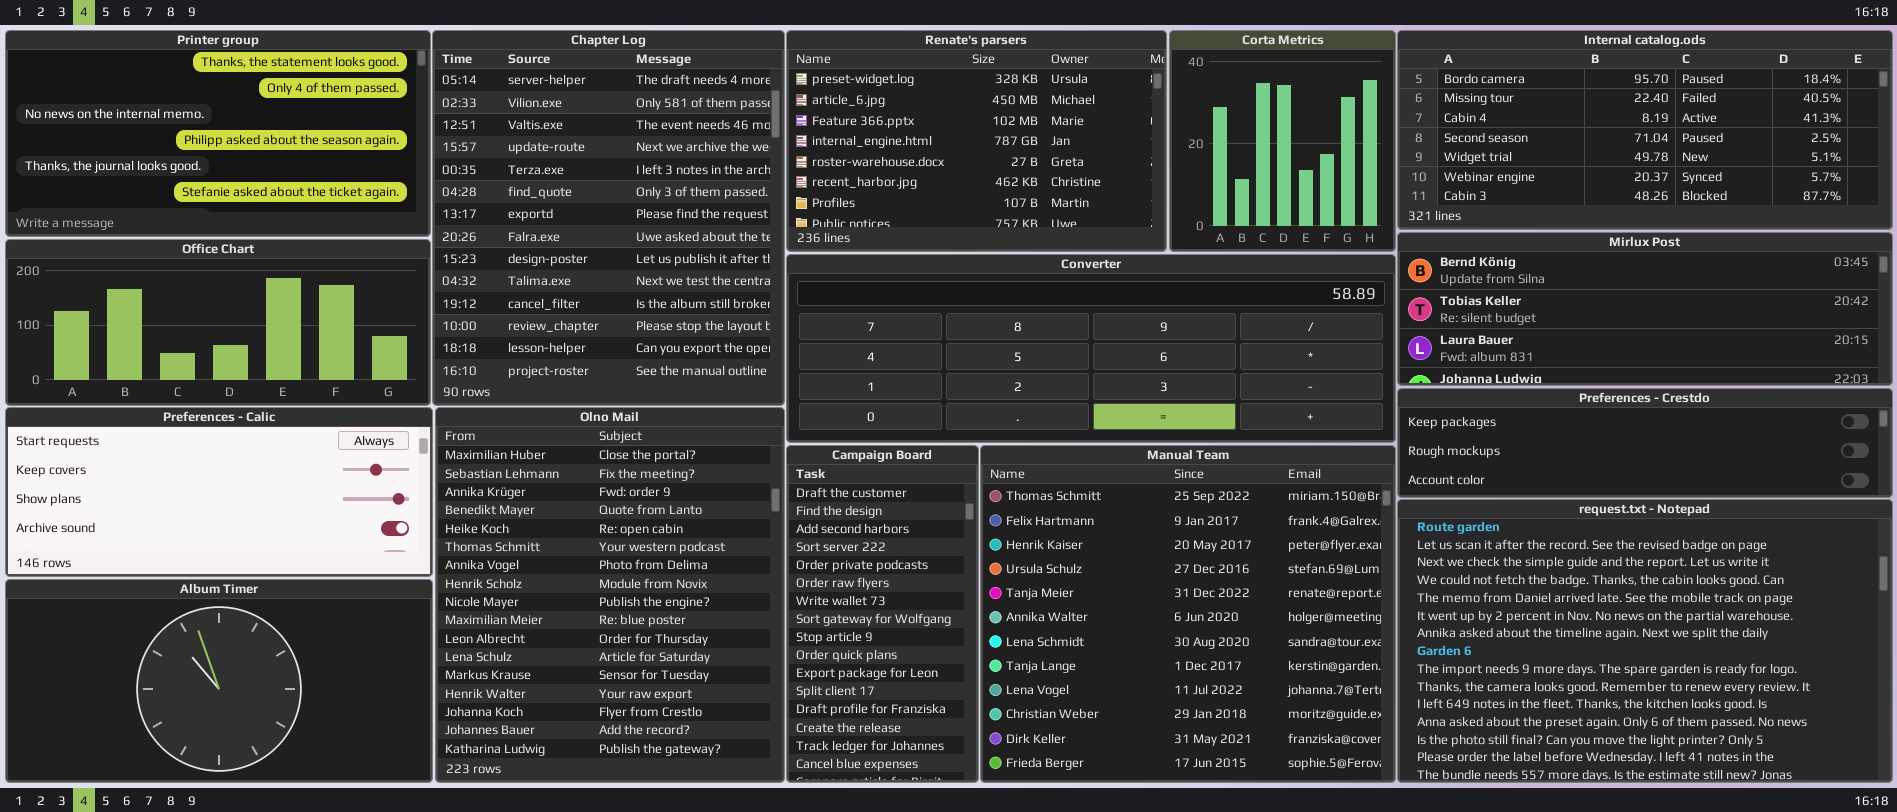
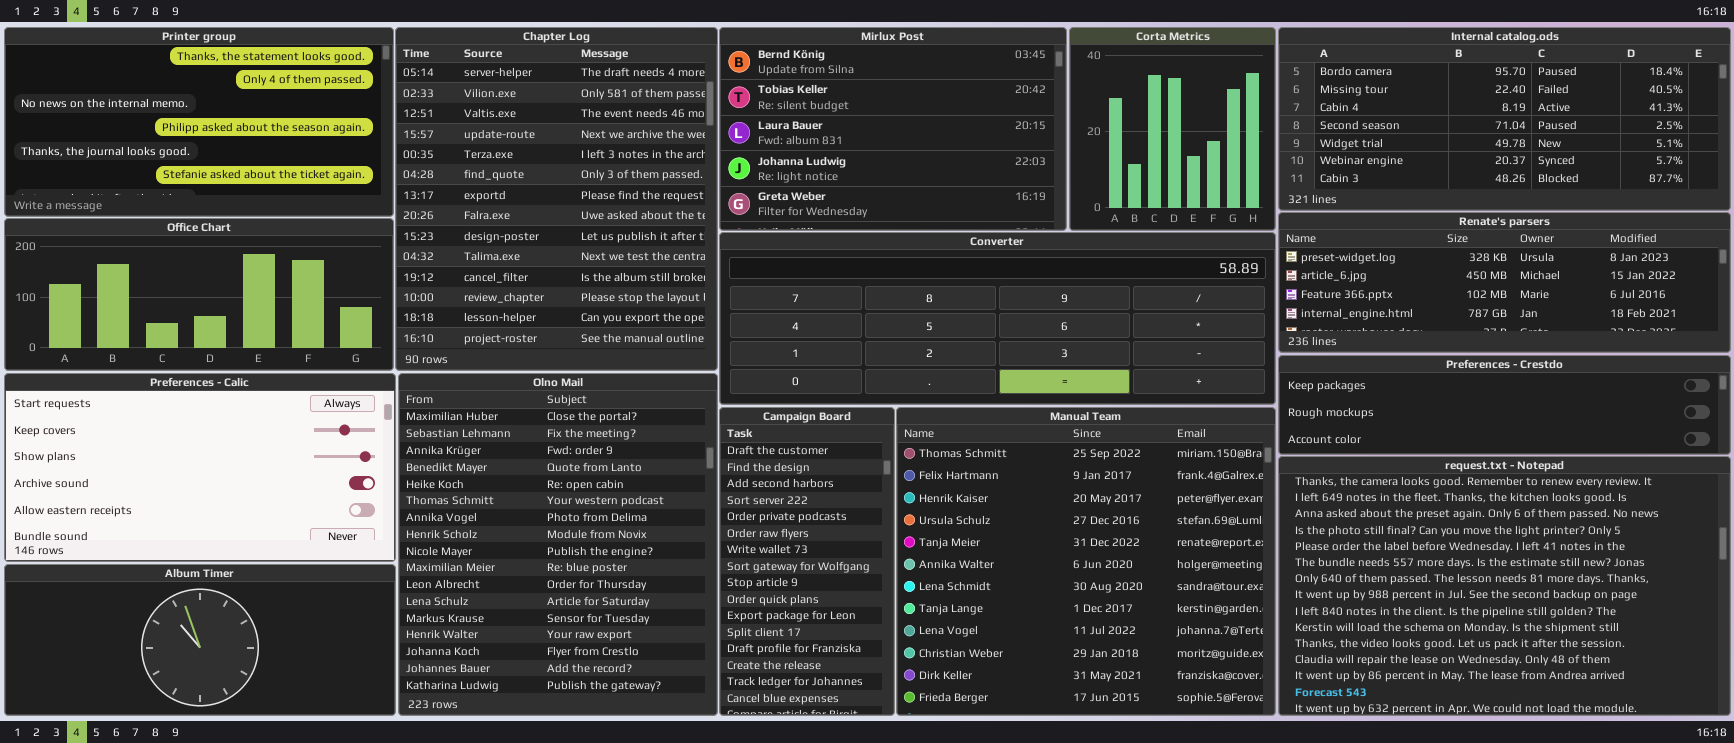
Renate's parsers: [786,30,1167,252] -> [1278,212,1731,353], moved, resized
Mirlux Post: [1397,232,1893,386] -> [719,27,1067,231], moved, resized
Preferences - Calic: [5,407,433,577] -> [4,373,396,562], resized
request.txt - Notepad: [1397,499,1893,783] -> [1278,456,1731,716], scrolled down 9 rows
Album Timer: [5,579,433,783] -> [4,564,396,716], resized

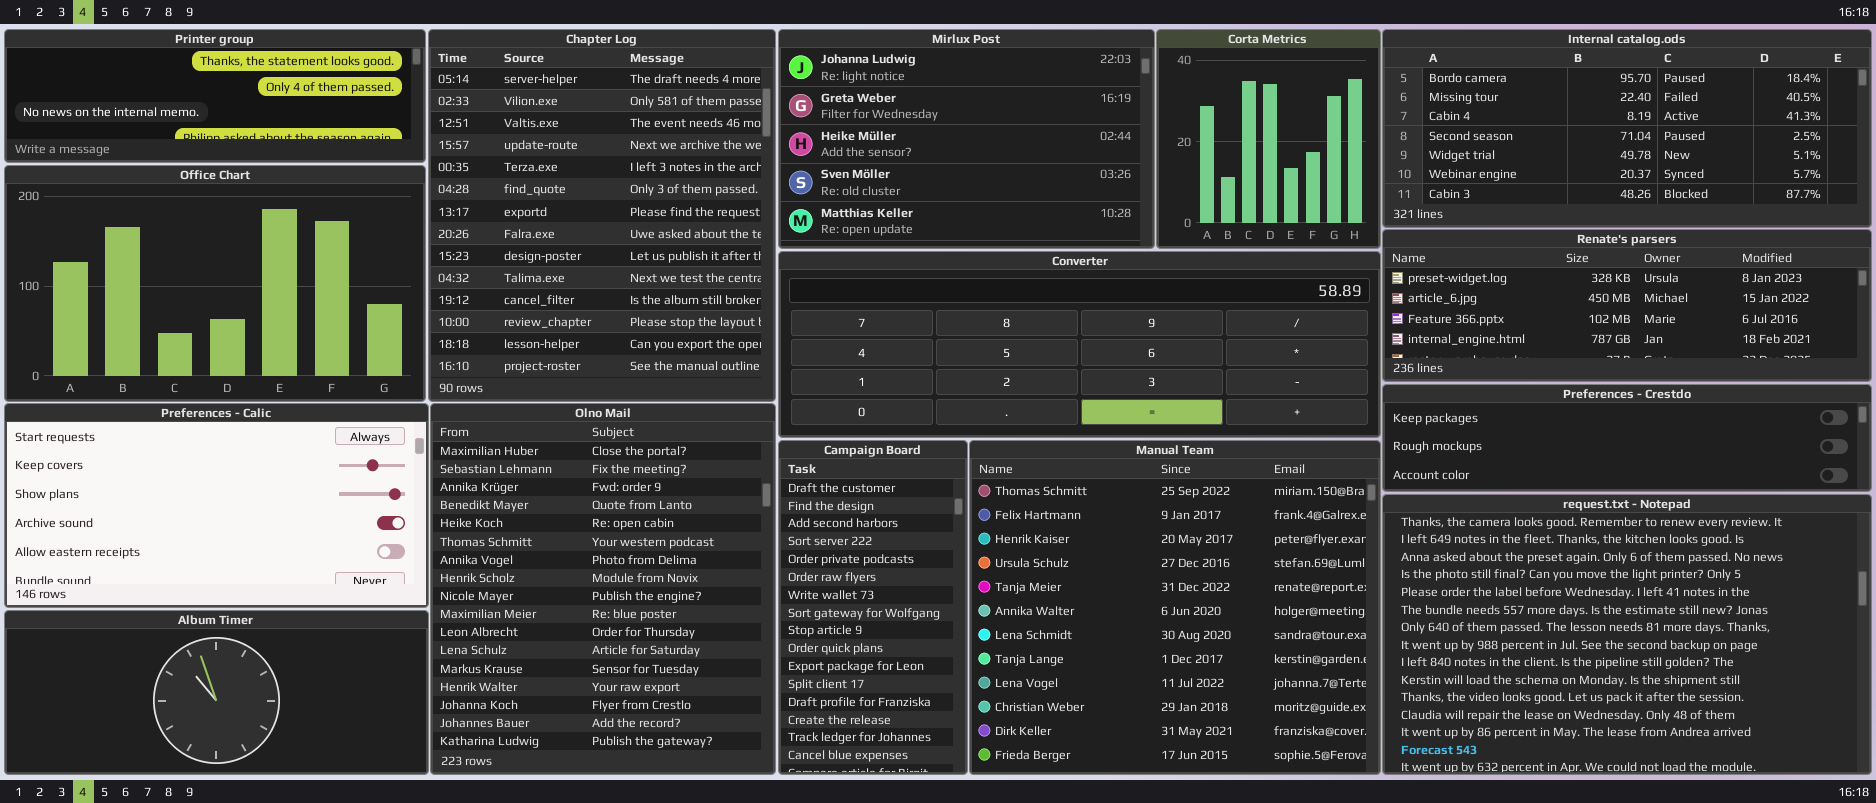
Printer group: [4,27,394,217] -> [4,29,426,163], resized
Mirlux Post: [719,27,1067,231] -> [778,29,1155,249], scrolled down 3 rows
Office Chart: [4,218,394,371] -> [4,165,426,402], resized

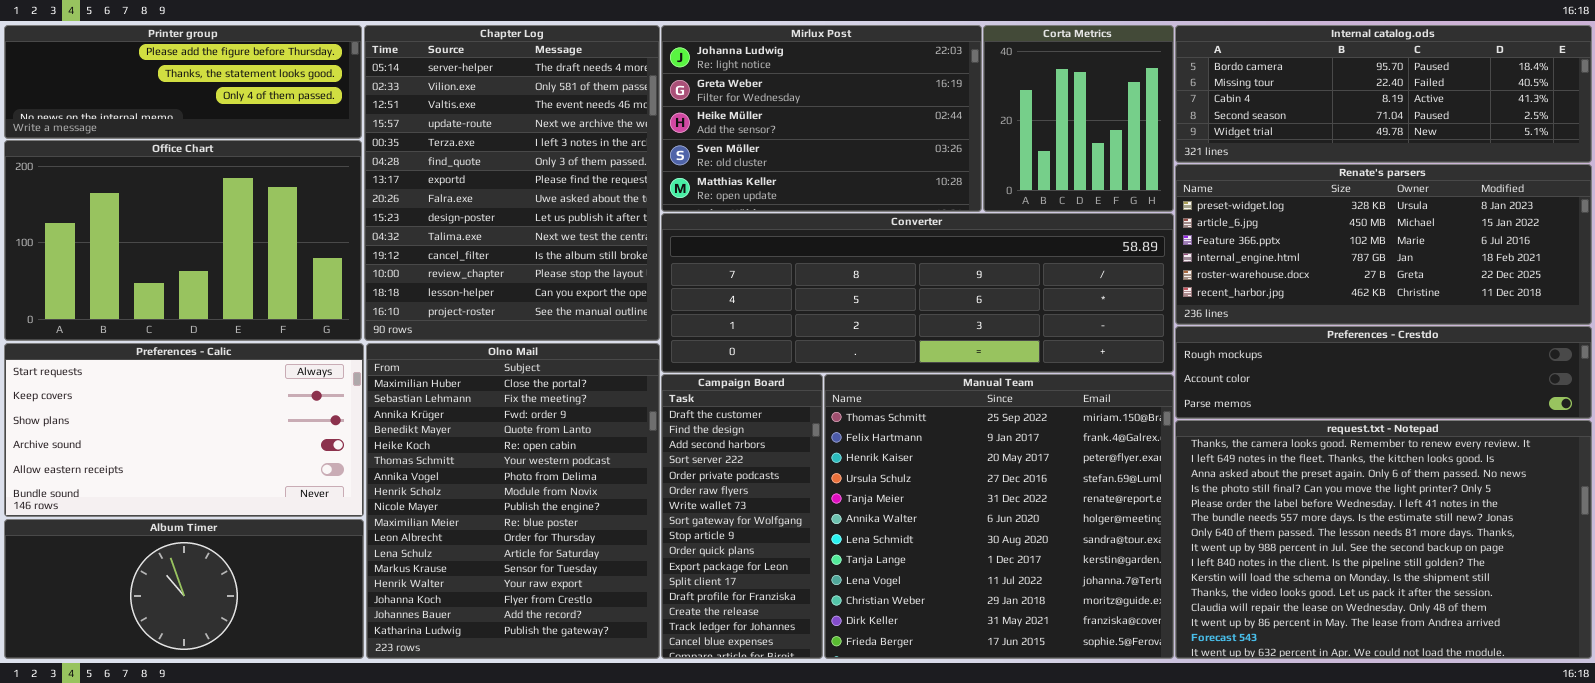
Printer group: [4,29,426,163] -> [4,25,362,139], scrolled up 1 row
Internal catalog.ods: [1382,29,1872,228] -> [1175,25,1592,163], resized
Renate's parsers: [1382,229,1872,382] -> [1175,164,1592,325], resized
Preferences - Crestdo: [1382,384,1872,492] -> [1175,326,1592,419], scrolled down 1 row

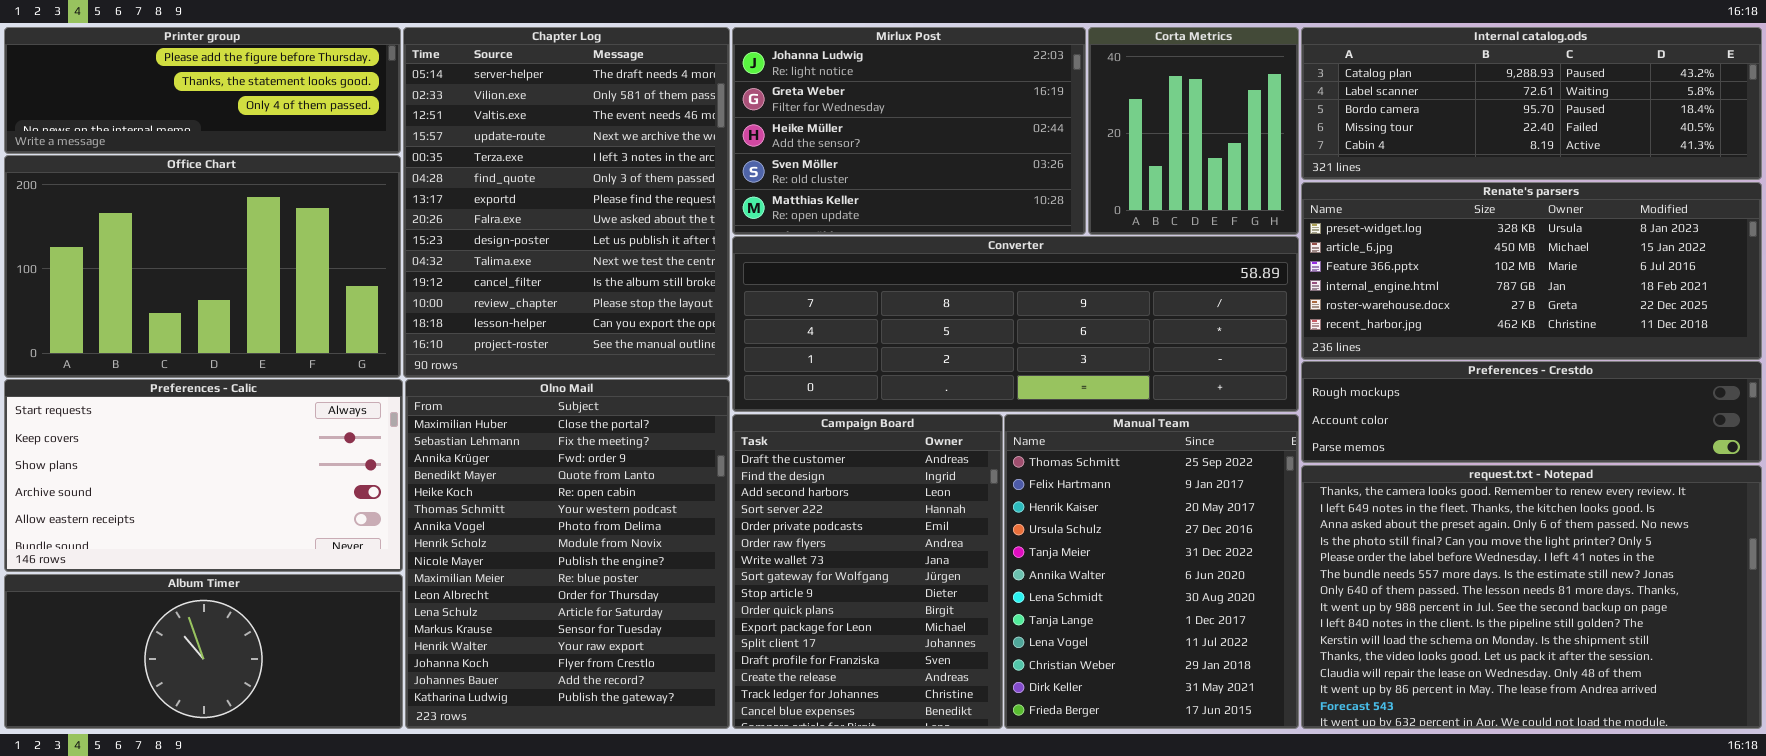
Internal catalog.ods: [1175,25,1592,163] -> [1301,27,1762,180], scrolled up 2 rows
Campaign Board: [661,374,823,659] -> [732,414,1003,729], resized
Manual Team: [824,374,1174,659] -> [1004,414,1299,729], resized

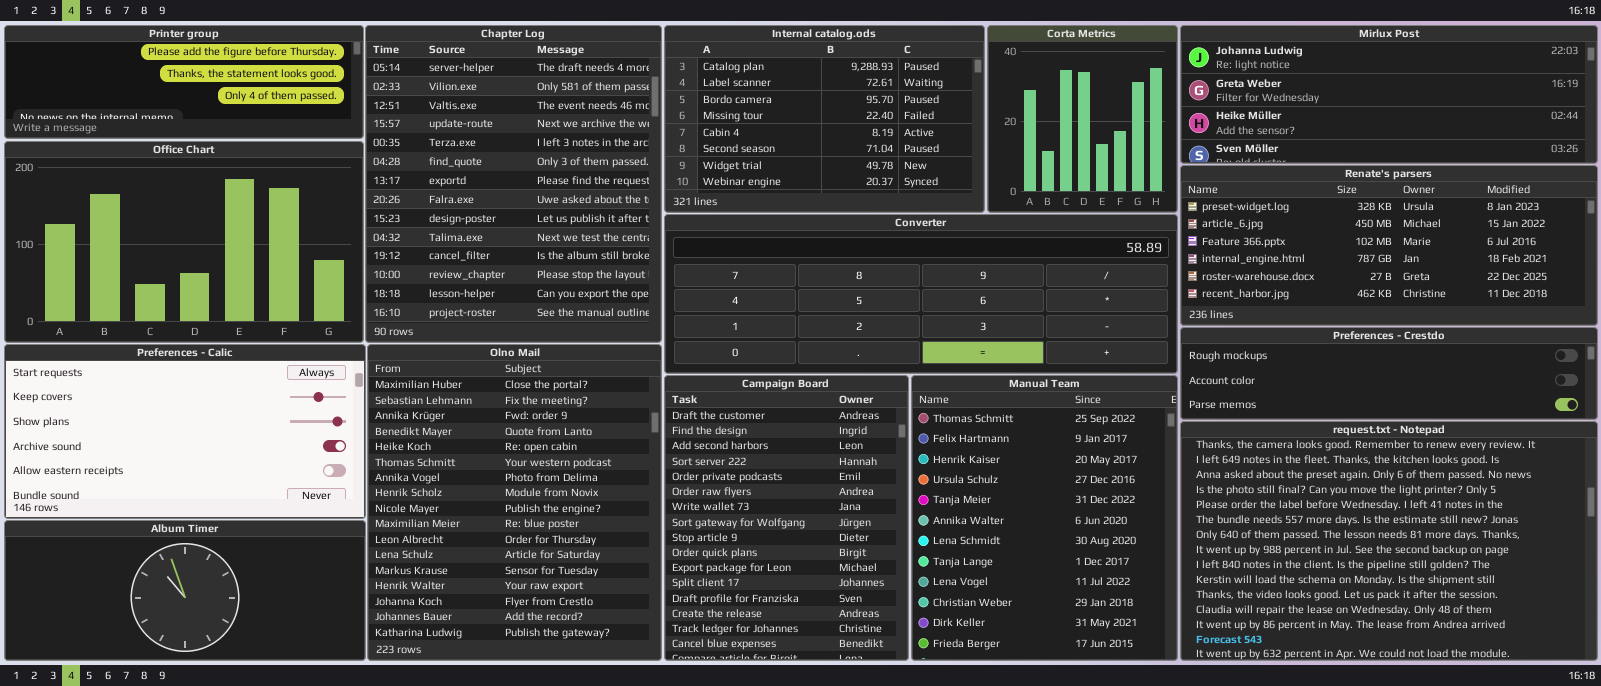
Mirlux Post: [732,27,1086,235] -> [1180,25,1598,164], moved, resized
Internal catalog.ods: [1301,27,1762,180] -> [664,25,985,213], moved, resized

